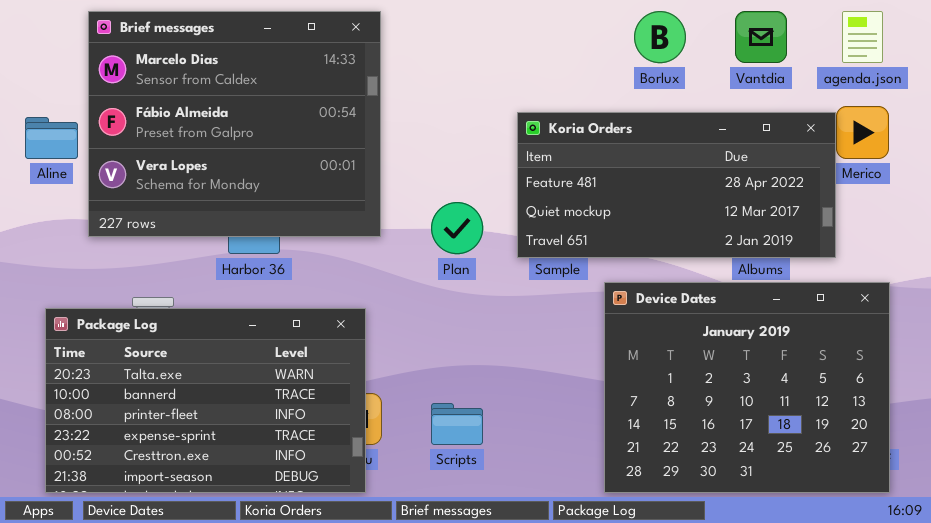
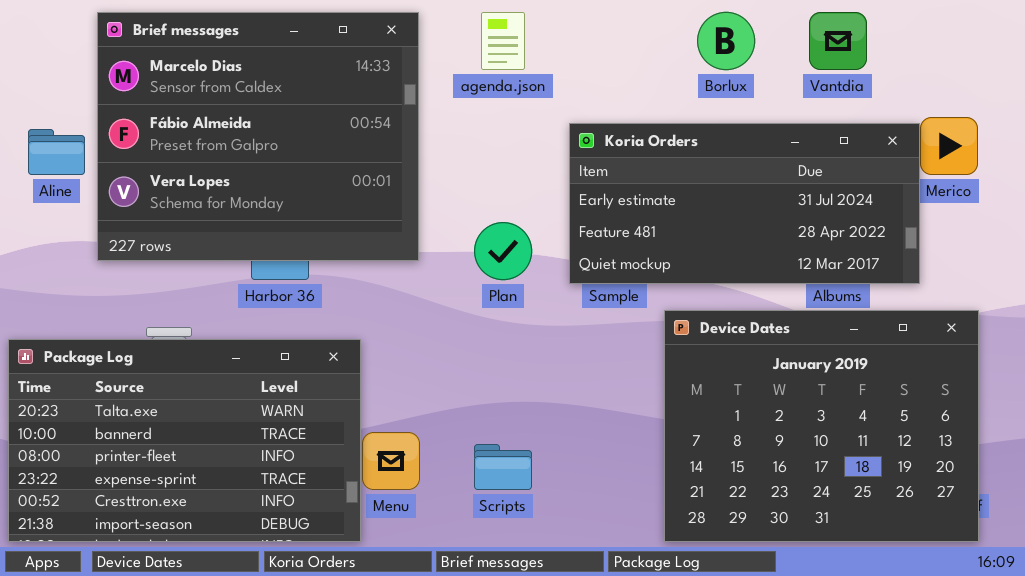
agenda.json: [842,11,883,63] -> [481,12,525,70], moved
Koria Orders: [517,112,836,258] -> [569,123,920,284], scrolled up 1 row
Package Log: [45,308,366,493] -> [8,339,361,542], moved

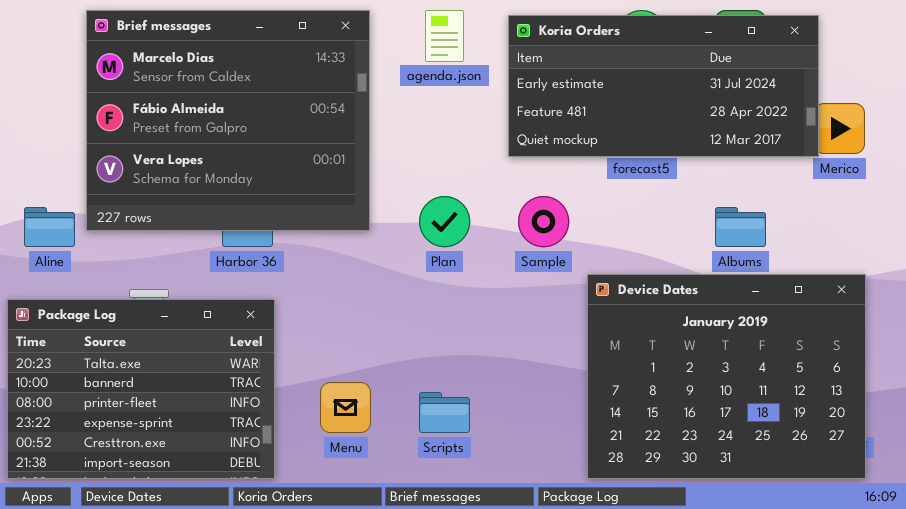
Koria Orders: [569,123,920,284] -> [508,15,819,157], moved
Aline: [28,129,85,175] -> [24,207,75,247], moved
Package Log: [8,339,361,542] -> [7,299,275,479], resized

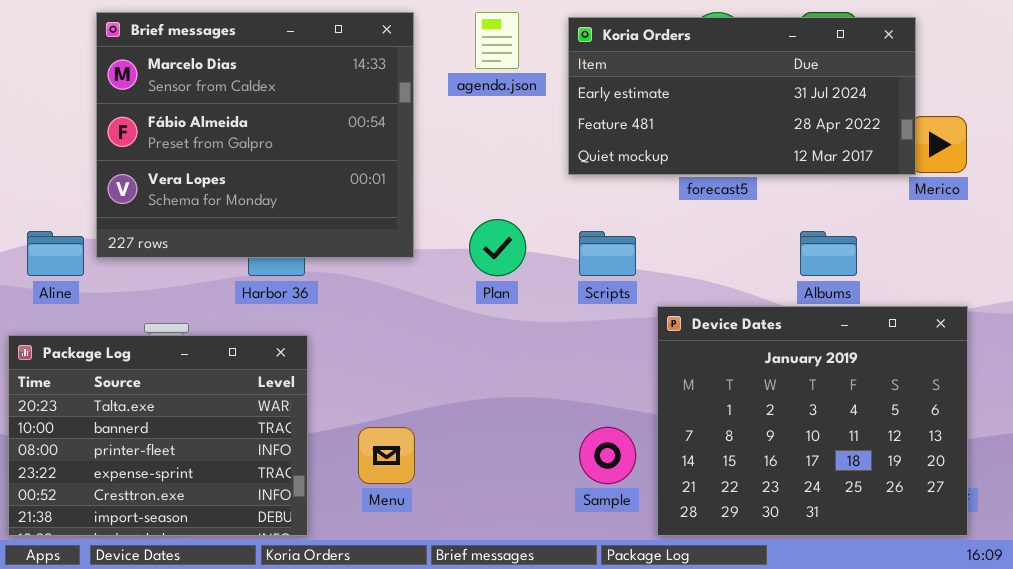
Sample: [518,196,569,247] -> [579,427,636,484], moved
Scripts: [419,392,470,433] -> [579,231,636,276], moved

